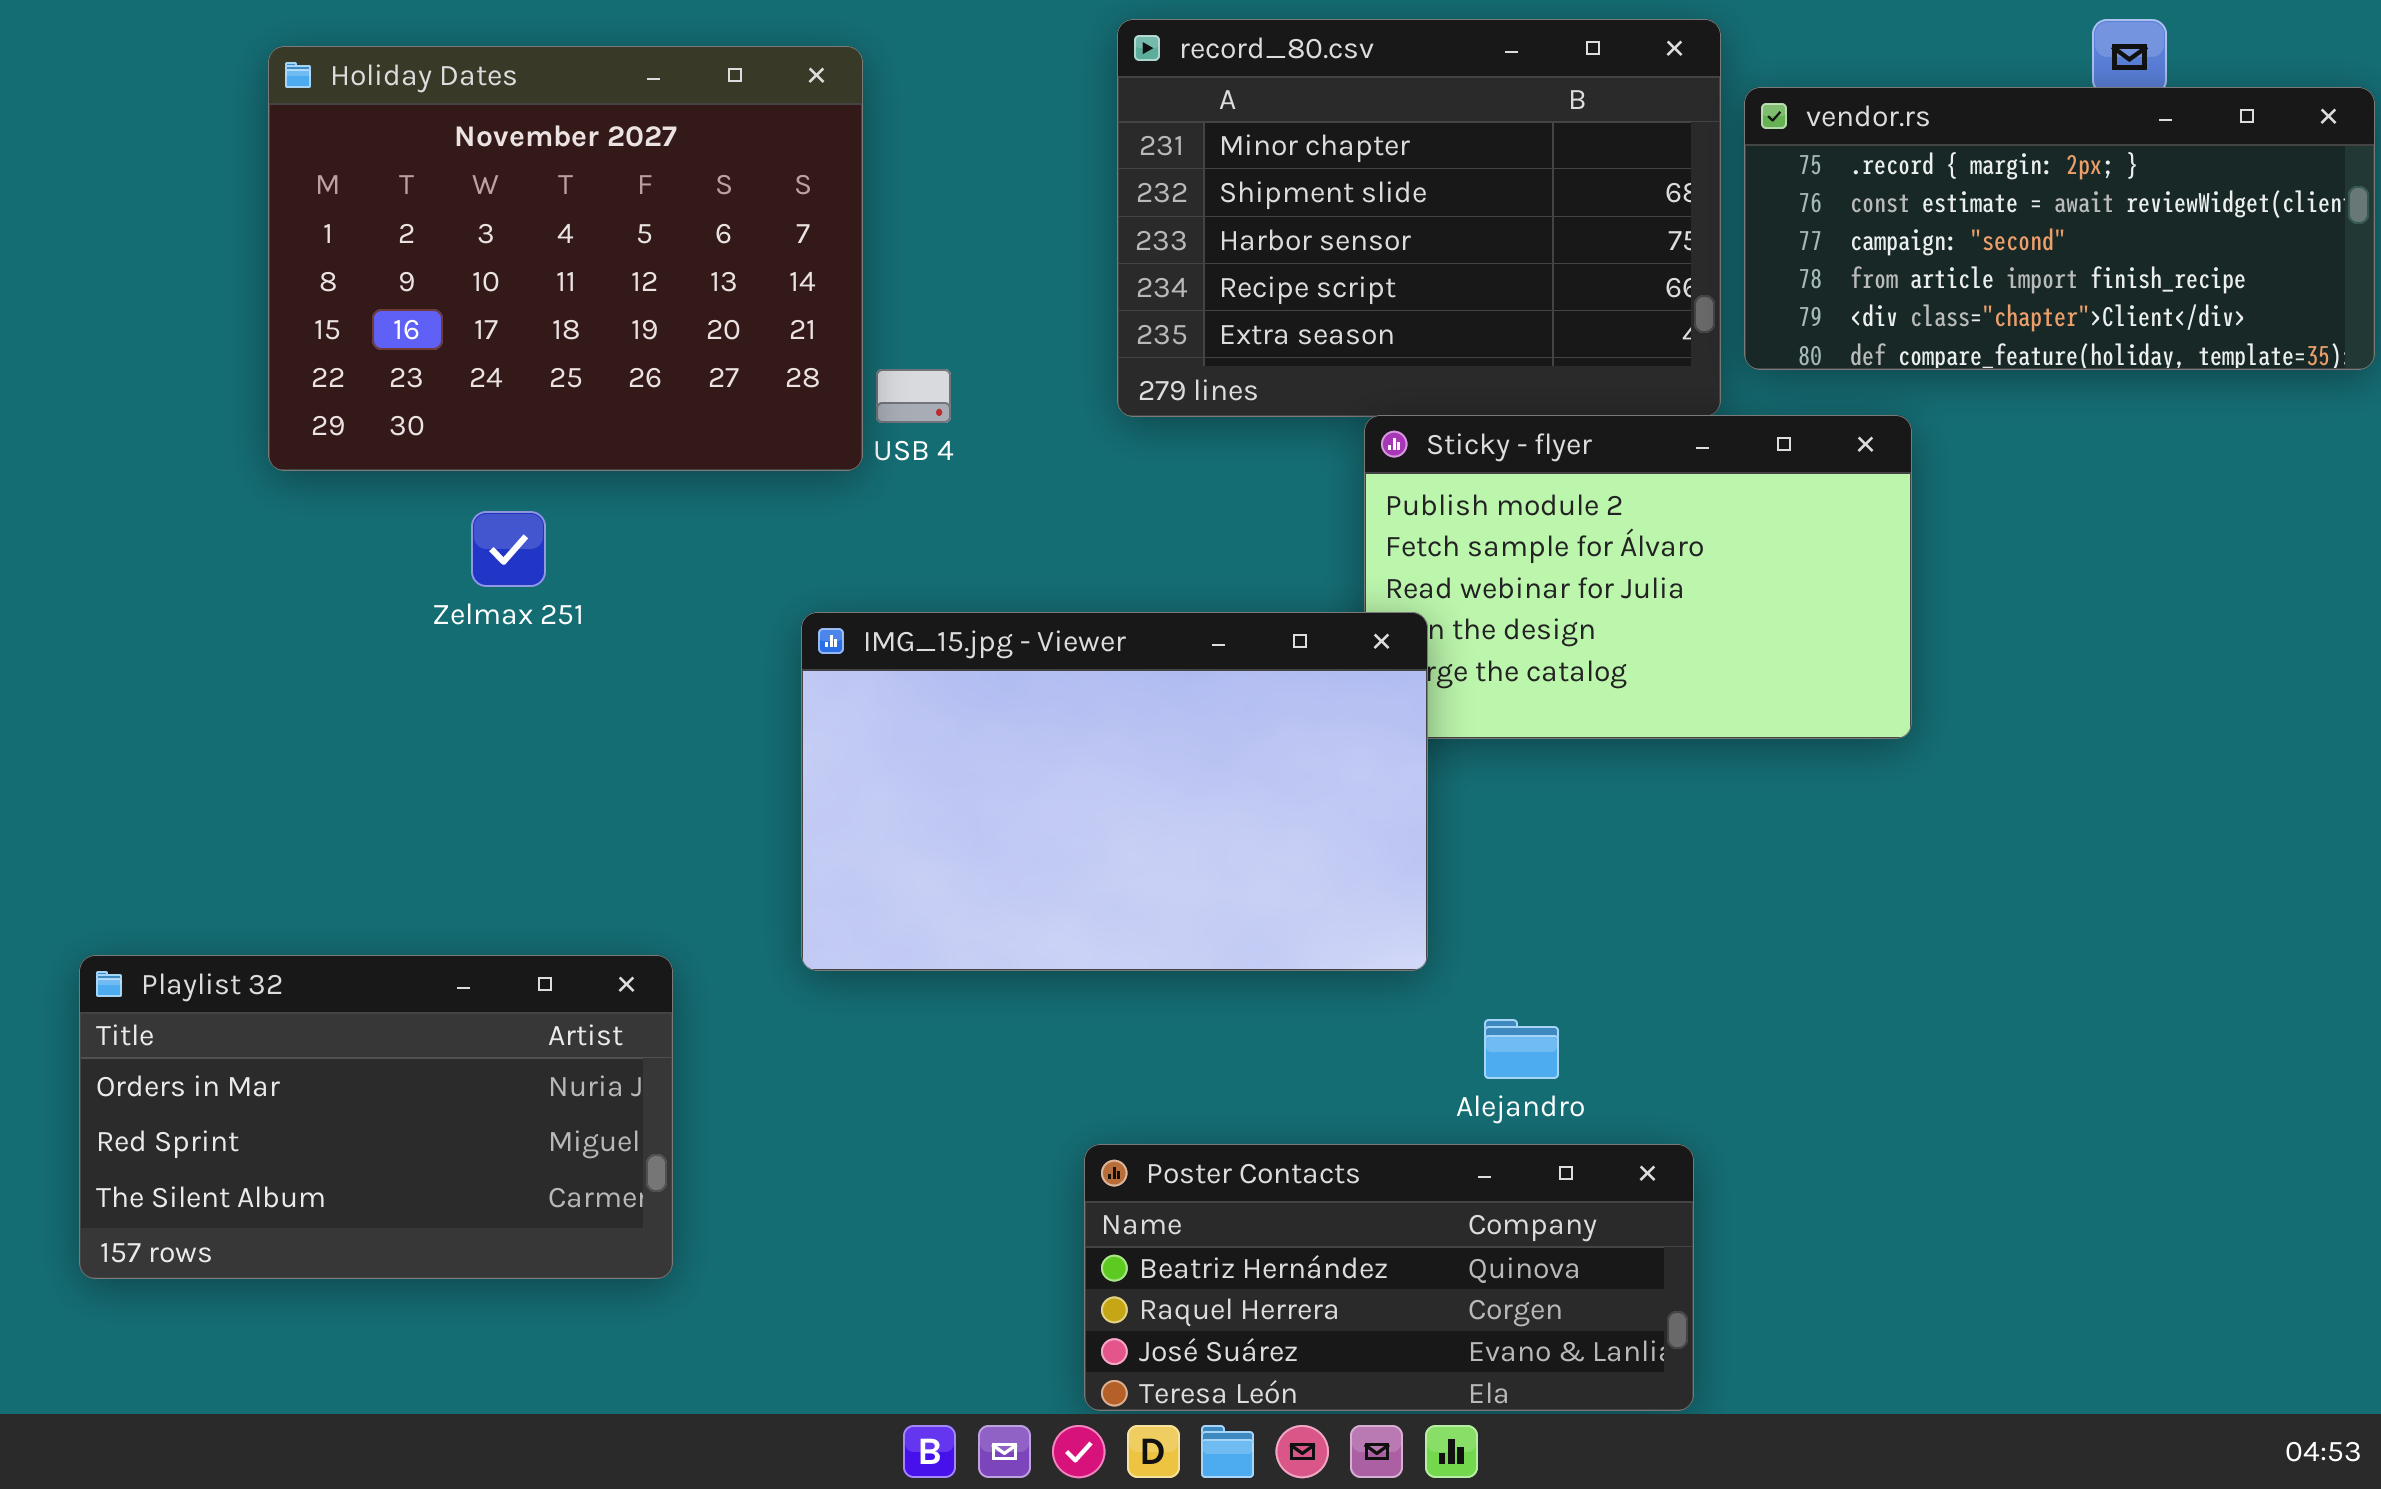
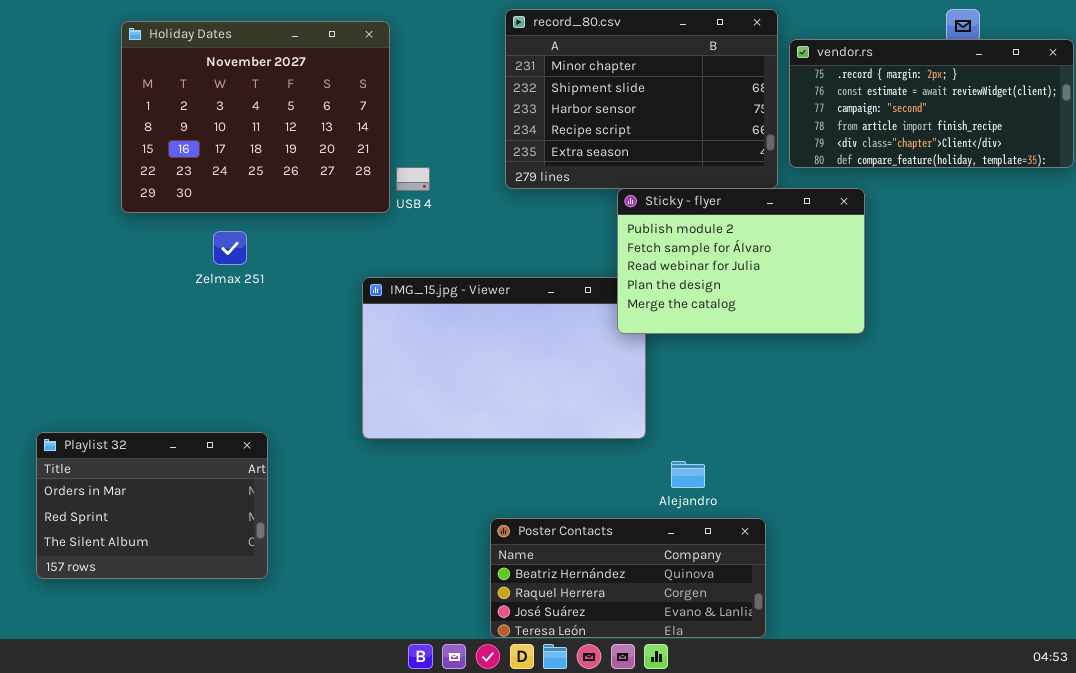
Sticky - flyer: [1364,415,1912,739] -> [617,188,865,334], raised
Playlist 32: [79,955,673,1279] -> [36,432,268,579], resized

